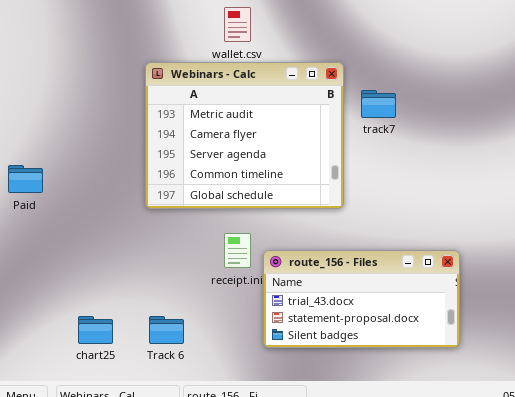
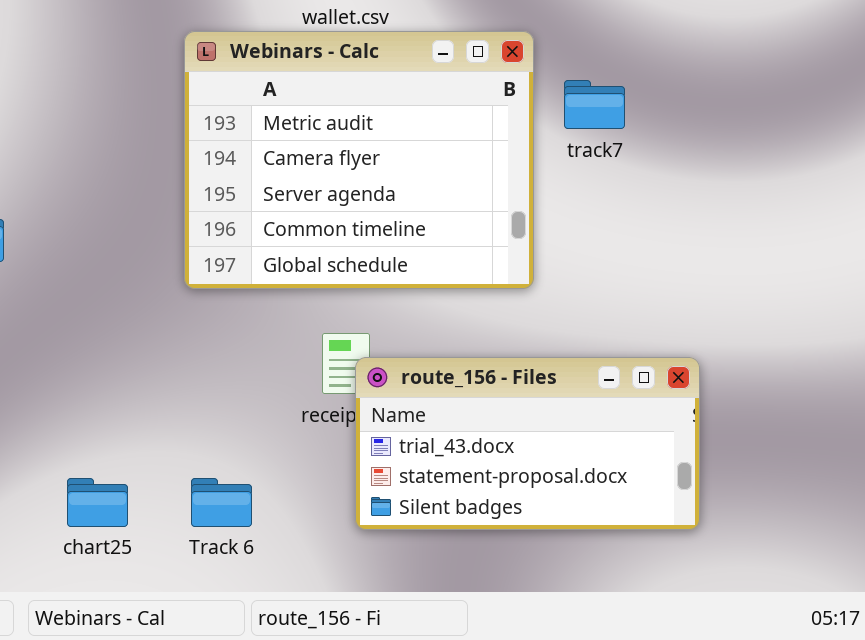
route_156 - Files: [263,250,460,348] -> [355,357,700,530], moved

